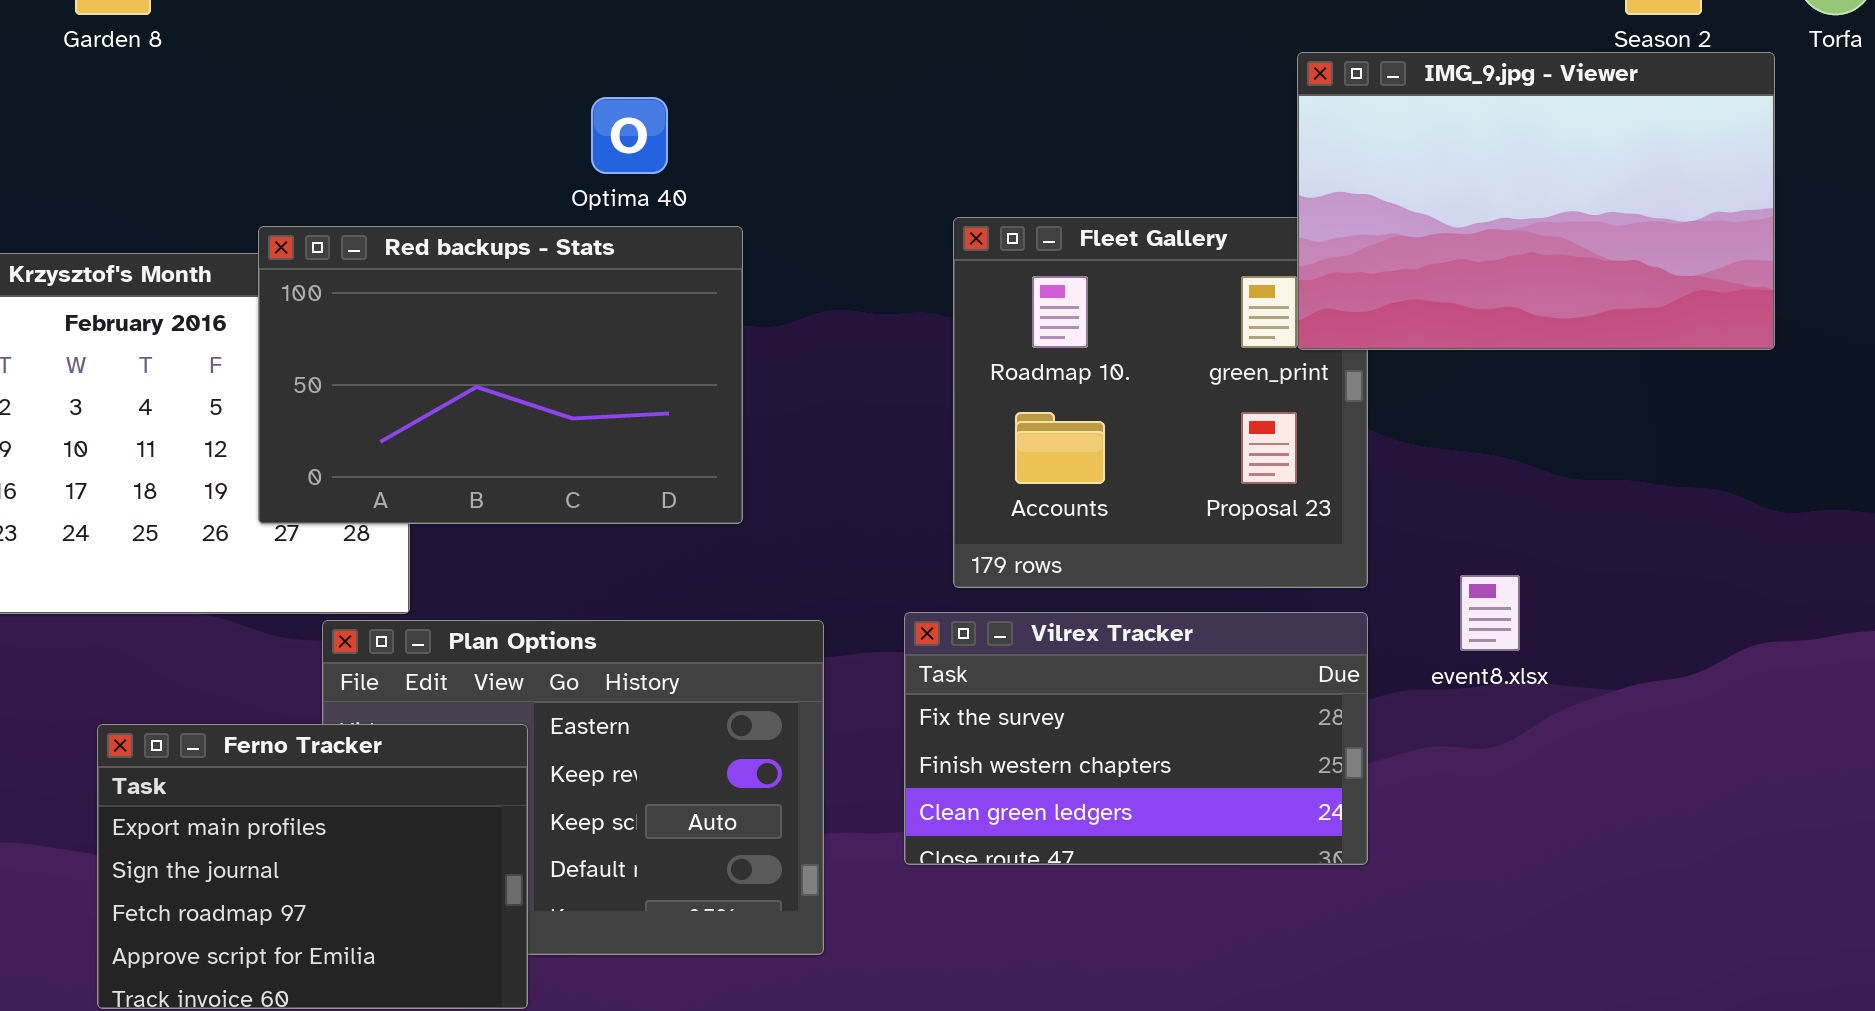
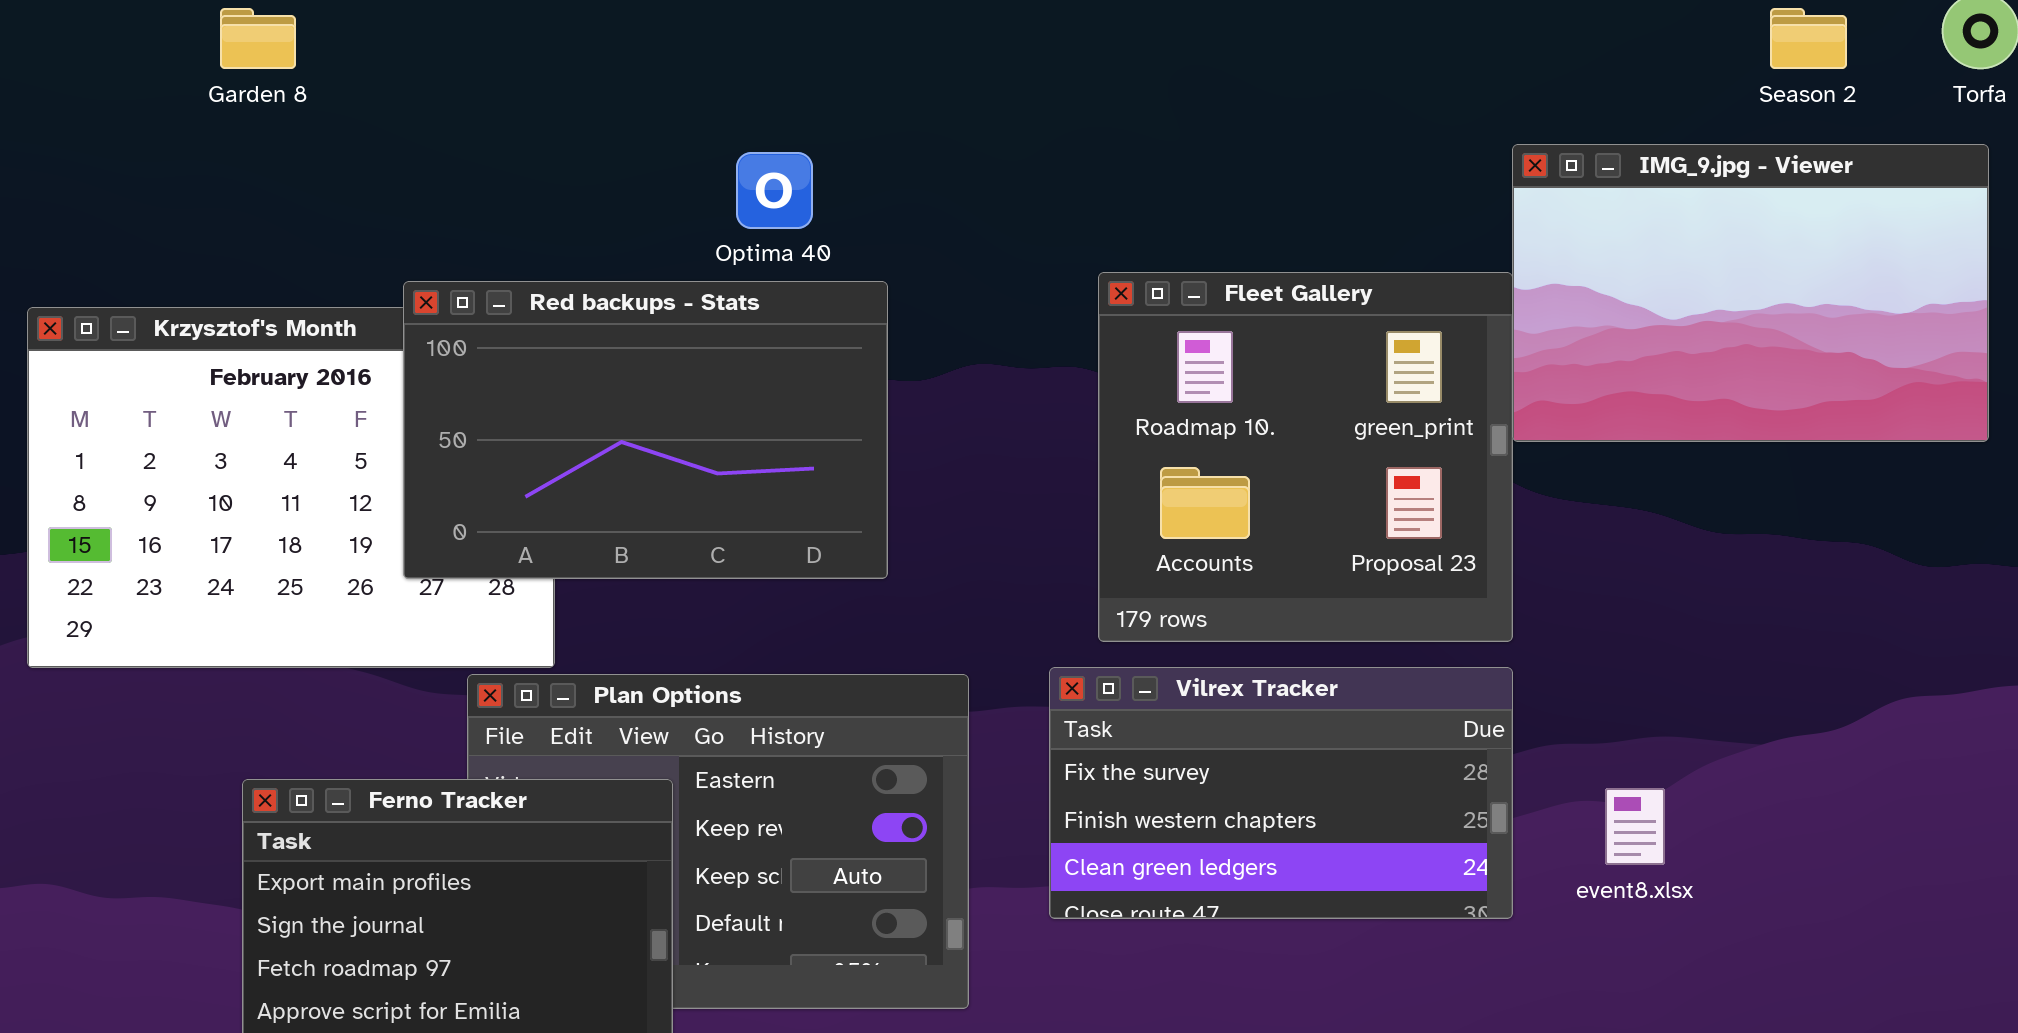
IMG_9.jpg - Viewer: [1297,52,1775,350] -> [1512,144,1989,442], moved
event8.xlsx: [1460,575,1520,651] -> [1605,788,1665,865], moved

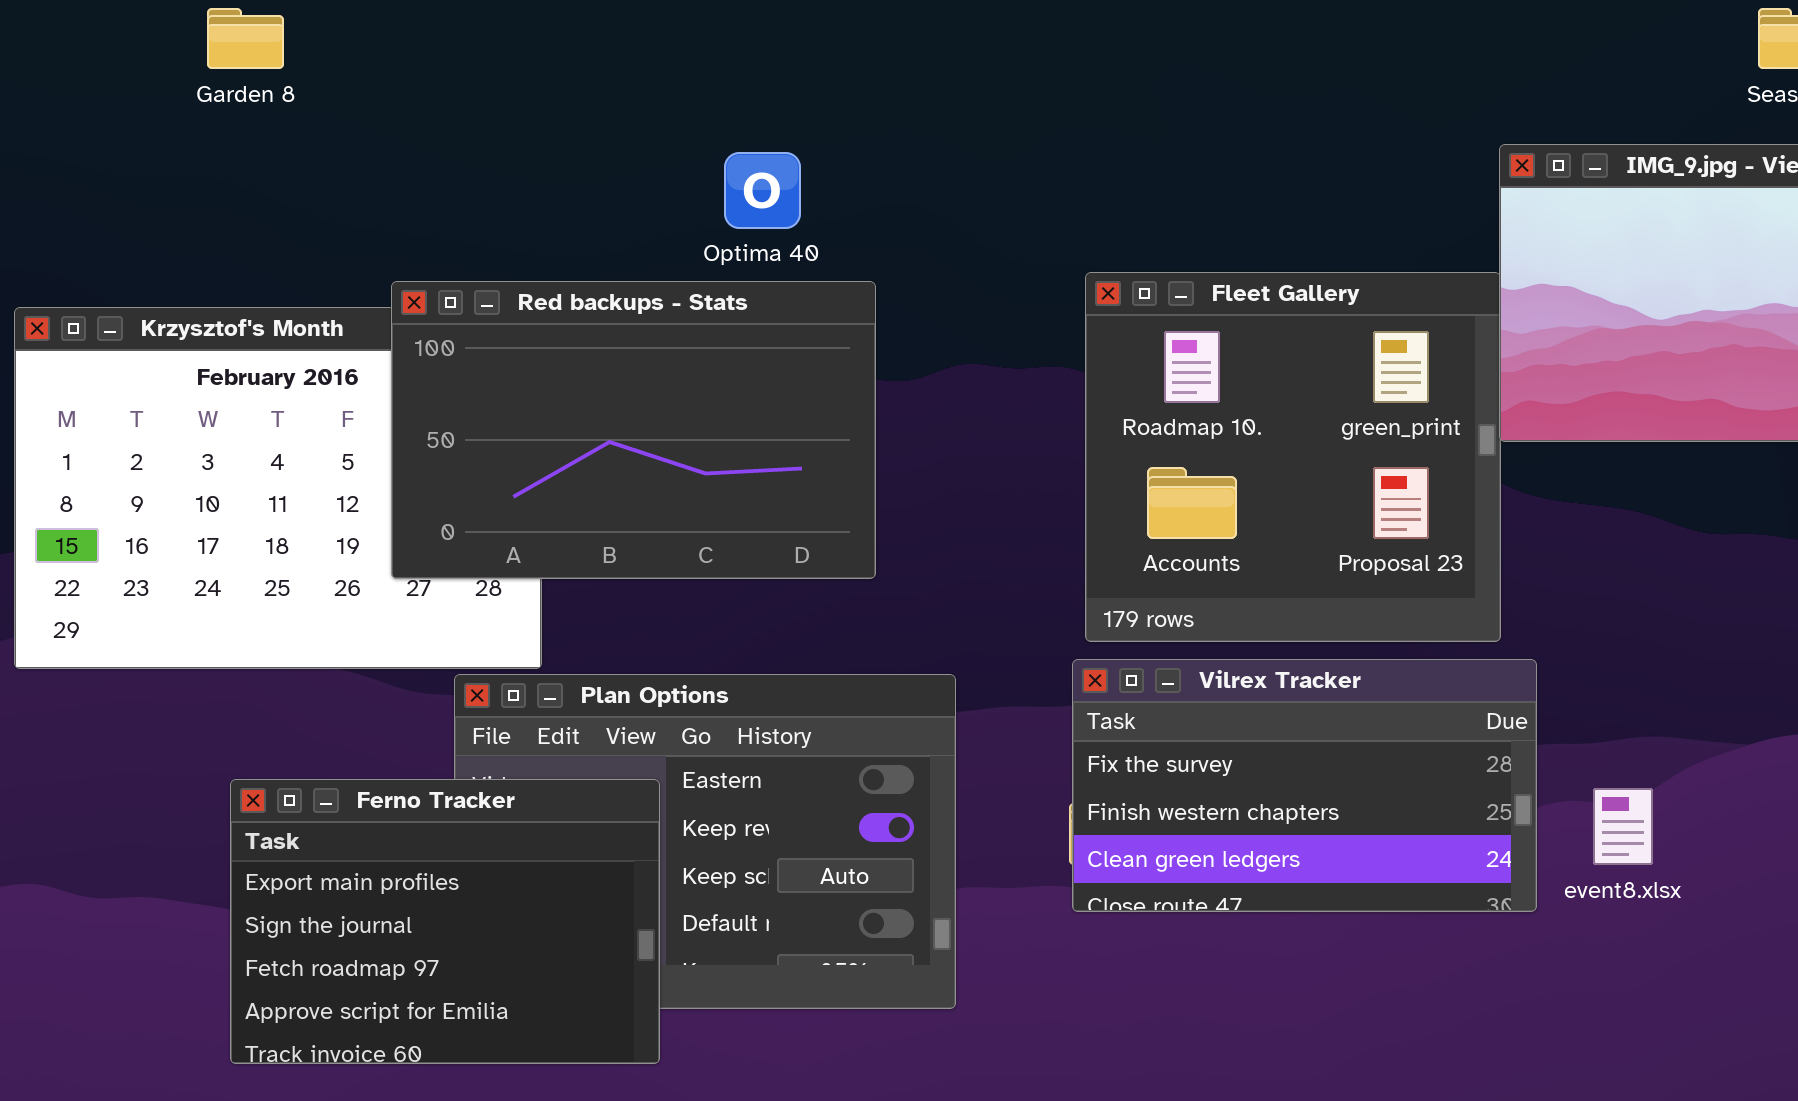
Vilrex Tracker: [1049,667,1513,919] -> [1072,659,1537,912], moved

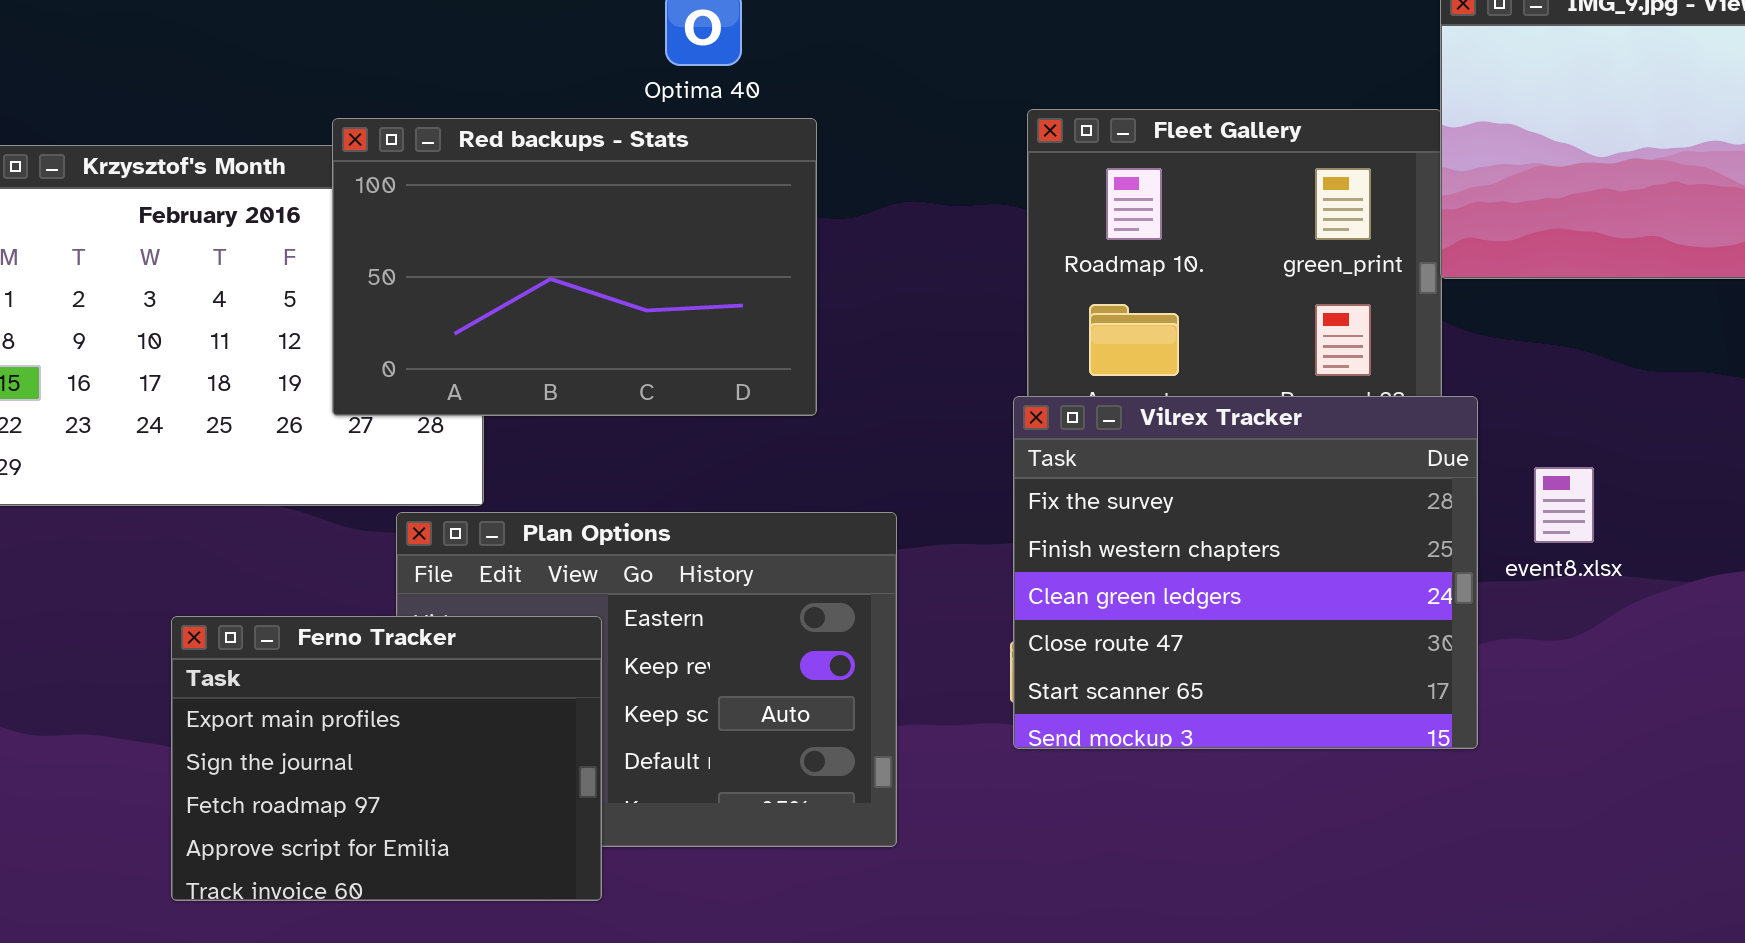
Vilrex Tracker: [1072,659,1537,912] -> [1013,396,1478,749], resized
event8.xlsx: [1593,788,1653,865] -> [1534,467,1594,543], moved

